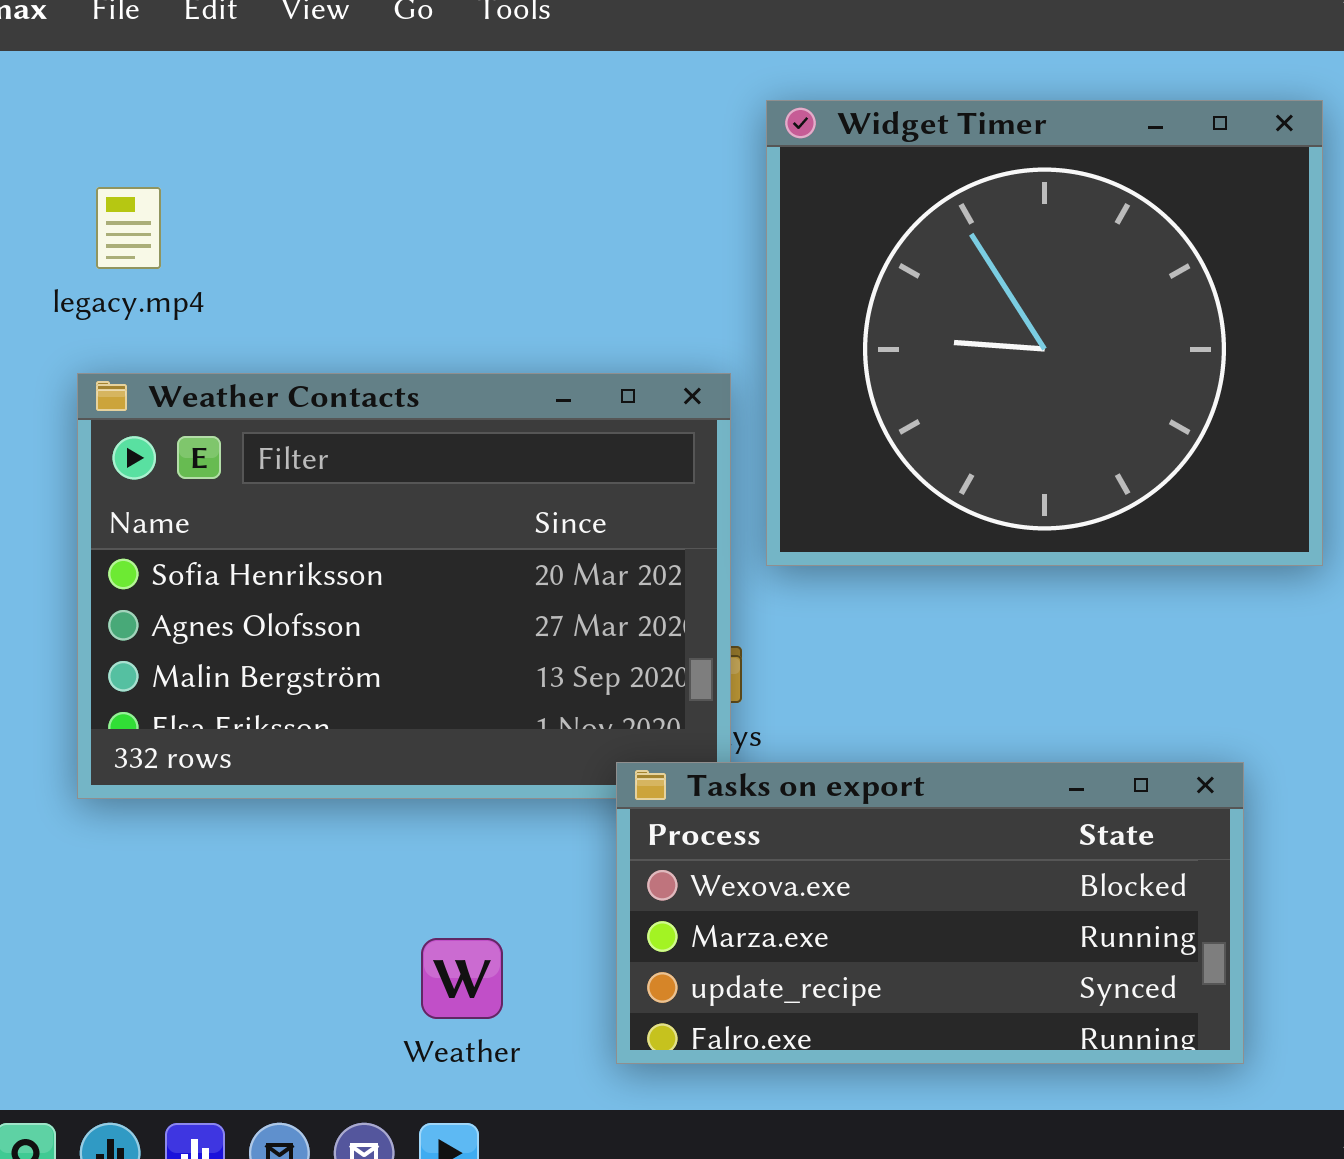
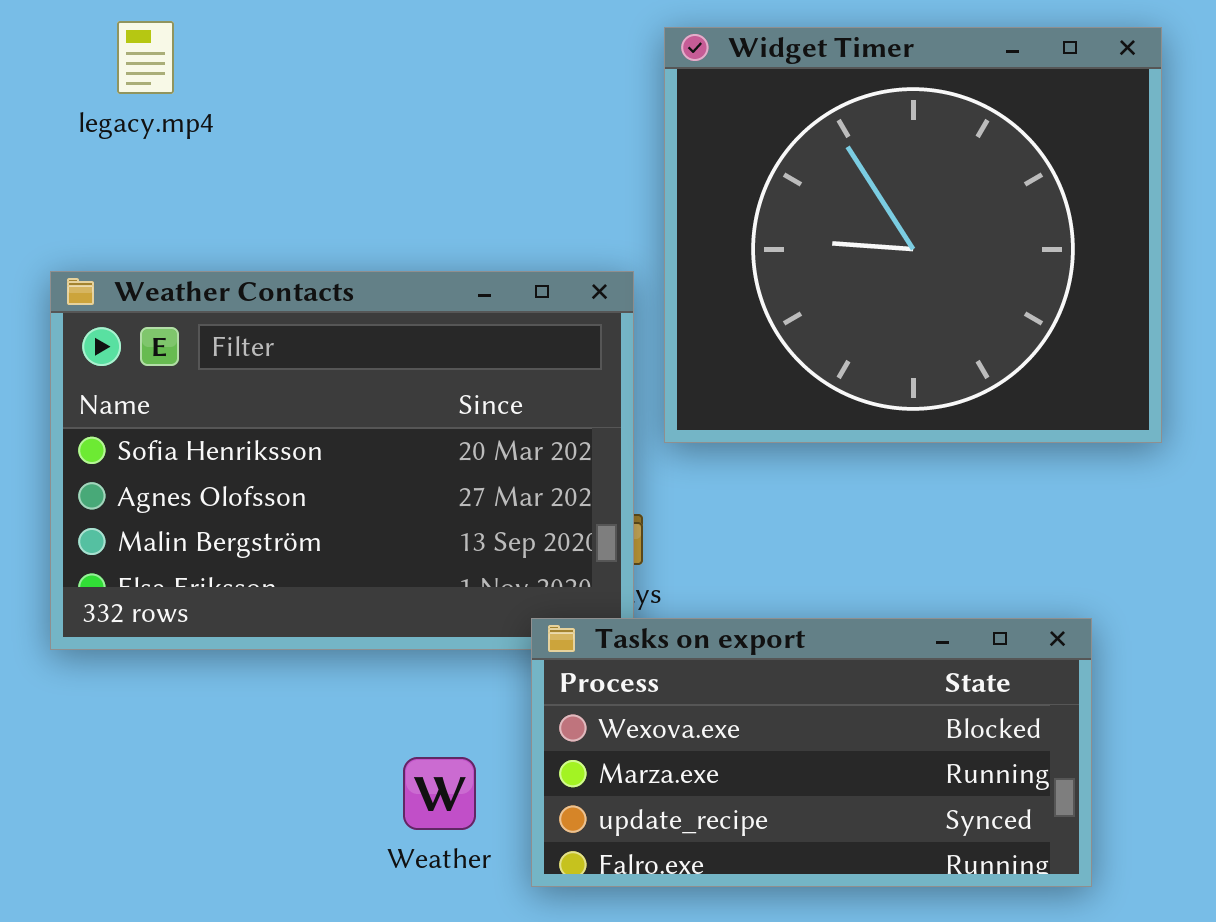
legacy.mp4: [96,187,161,269] -> [117,21,174,94], moved
Weather: [421,938,503,1019] -> [403,757,476,830], moved

